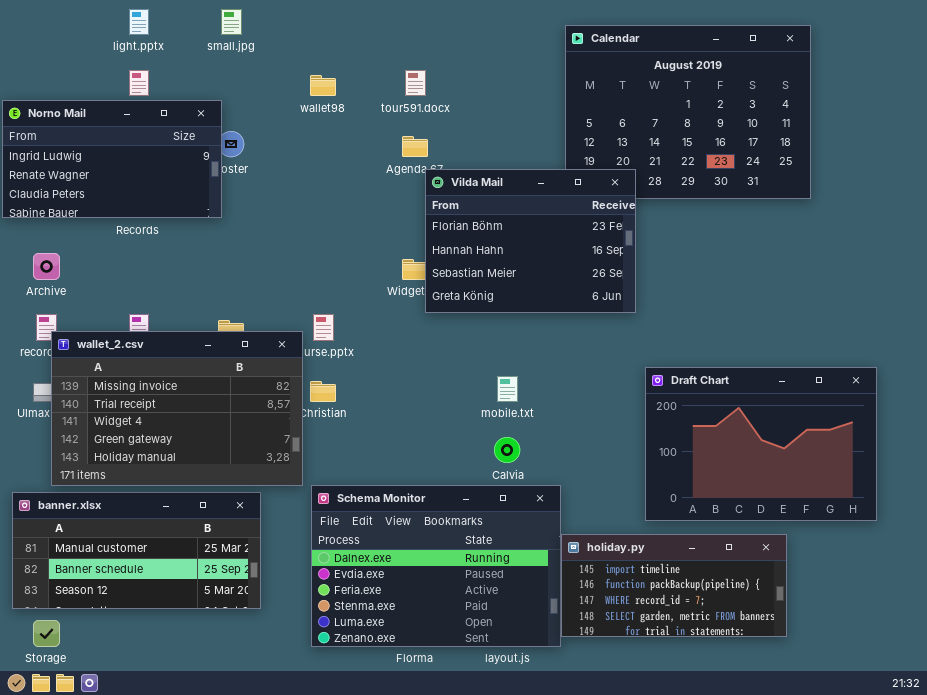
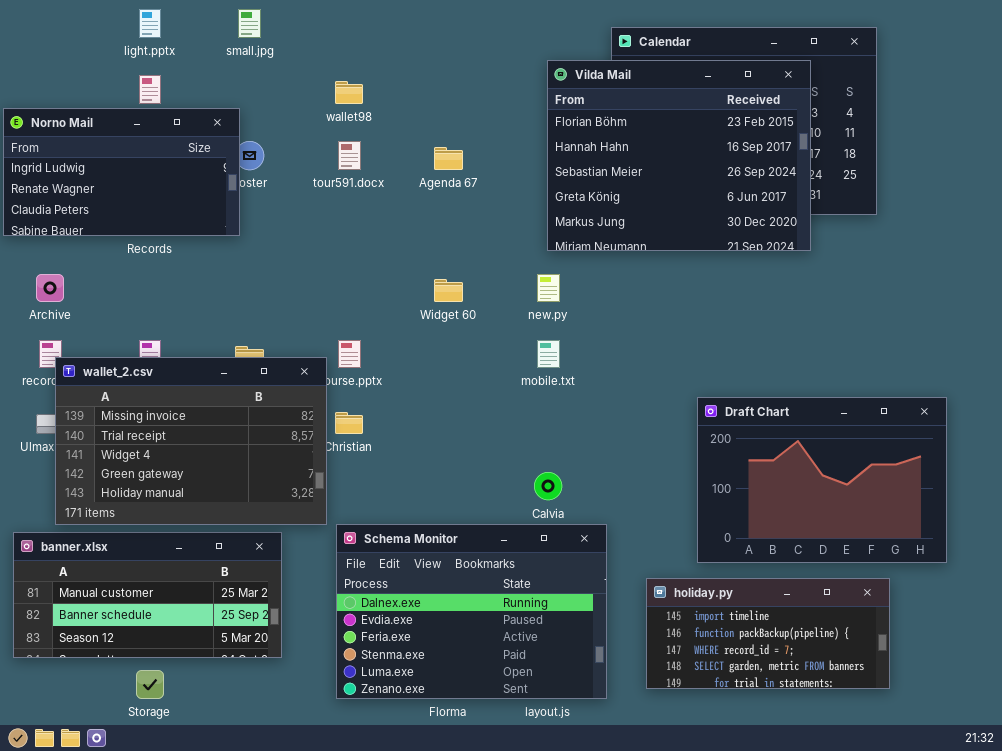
tour591.docx: [405,70,426,96] -> [338,141,361,170], moved
Vilda Mail: [425,169,636,313] -> [547,60,811,251], moved, resized
mobile.txt: [497,376,518,402] -> [537,340,560,368], moved
holiday.py: [561,534,787,637] -> [646,578,890,689], moved
Storage: [33,620,60,647] -> [136,670,164,699], moved

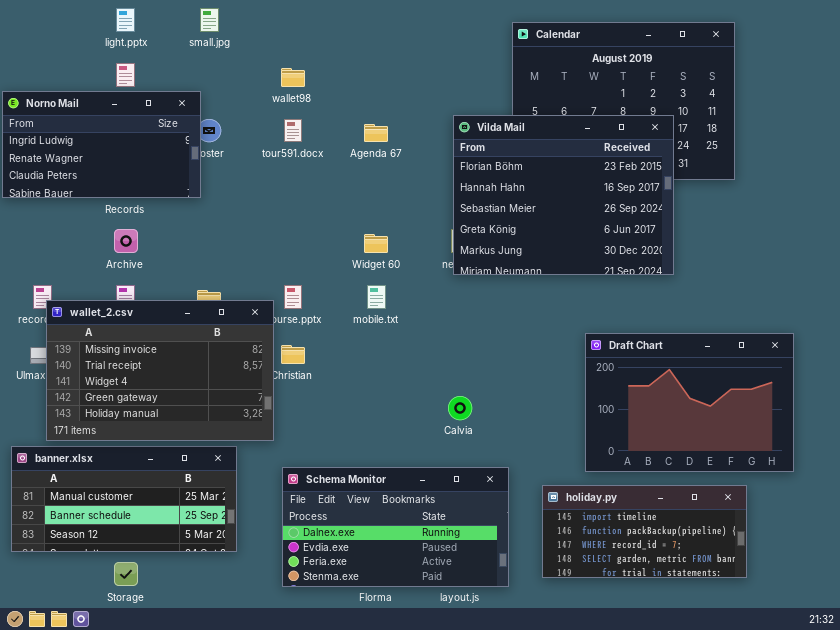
Vilda Mail: [547,60,811,251] -> [453,115,674,275], moved
Archive: [36,274,64,302] -> [114,229,138,253], moved
mobile.txt: [537,340,560,368] -> [367,285,386,309], moved
Schema Monitor: [336,524,607,699] -> [282,467,509,587], resized

